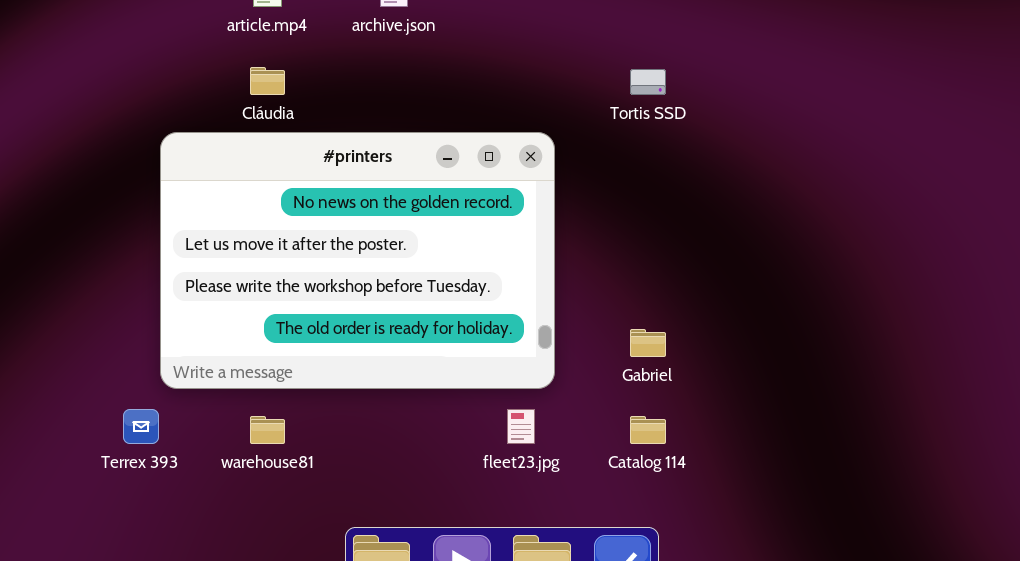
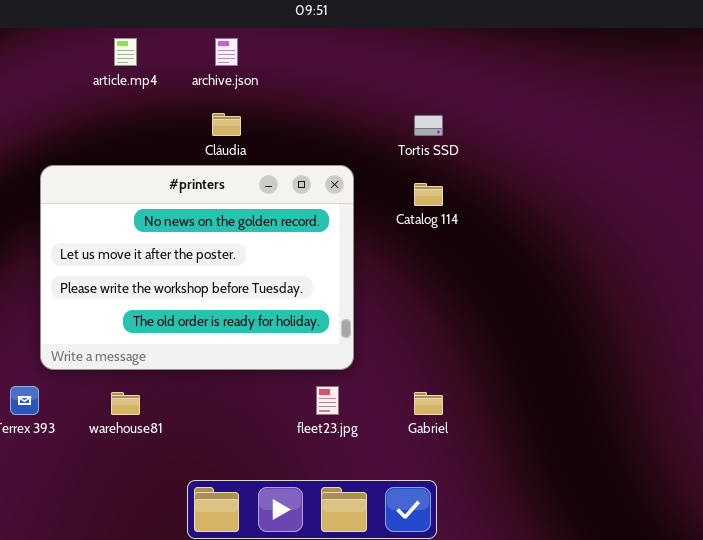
Cláudia: [250,67,285,95] -> [212,113,241,136], moved
Gabriel: [630,329,666,357] -> [414,392,443,415], moved
Catalog 114: [630,416,666,444] -> [414,183,443,206], moved

